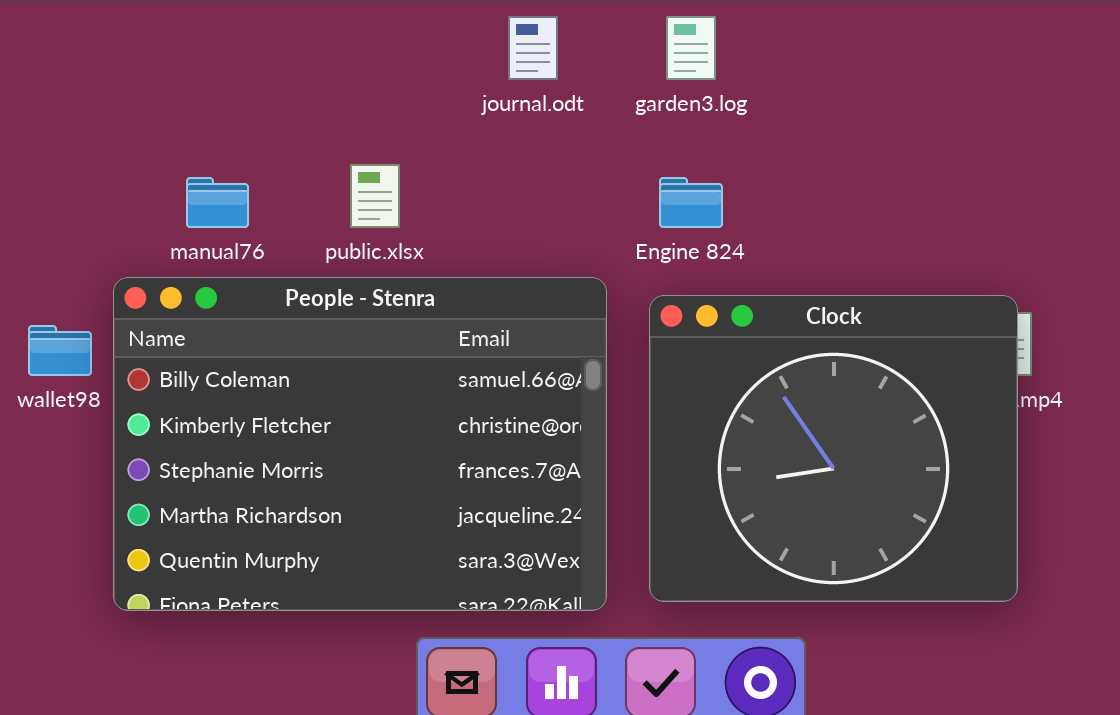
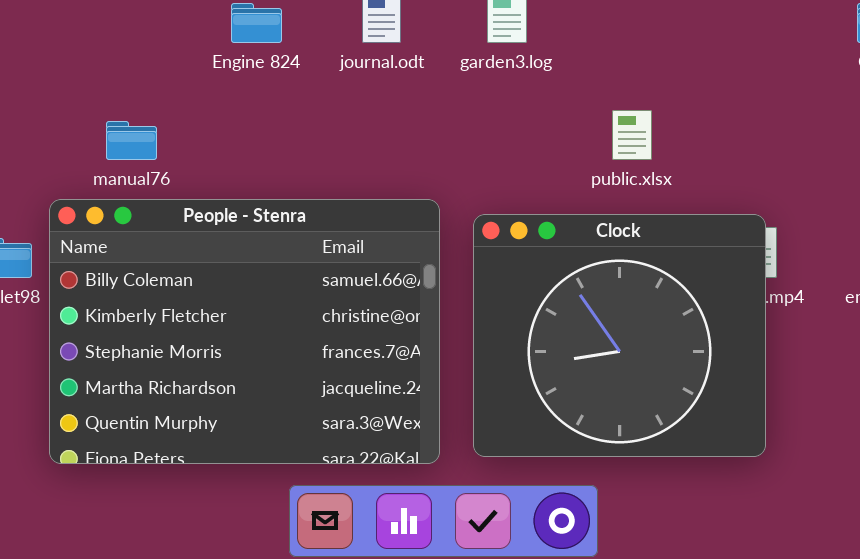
public.xlsx: [350,164,400,228] -> [612,110,652,160], moved
Engine 824: [659,177,723,228] -> [231,3,282,43], moved

